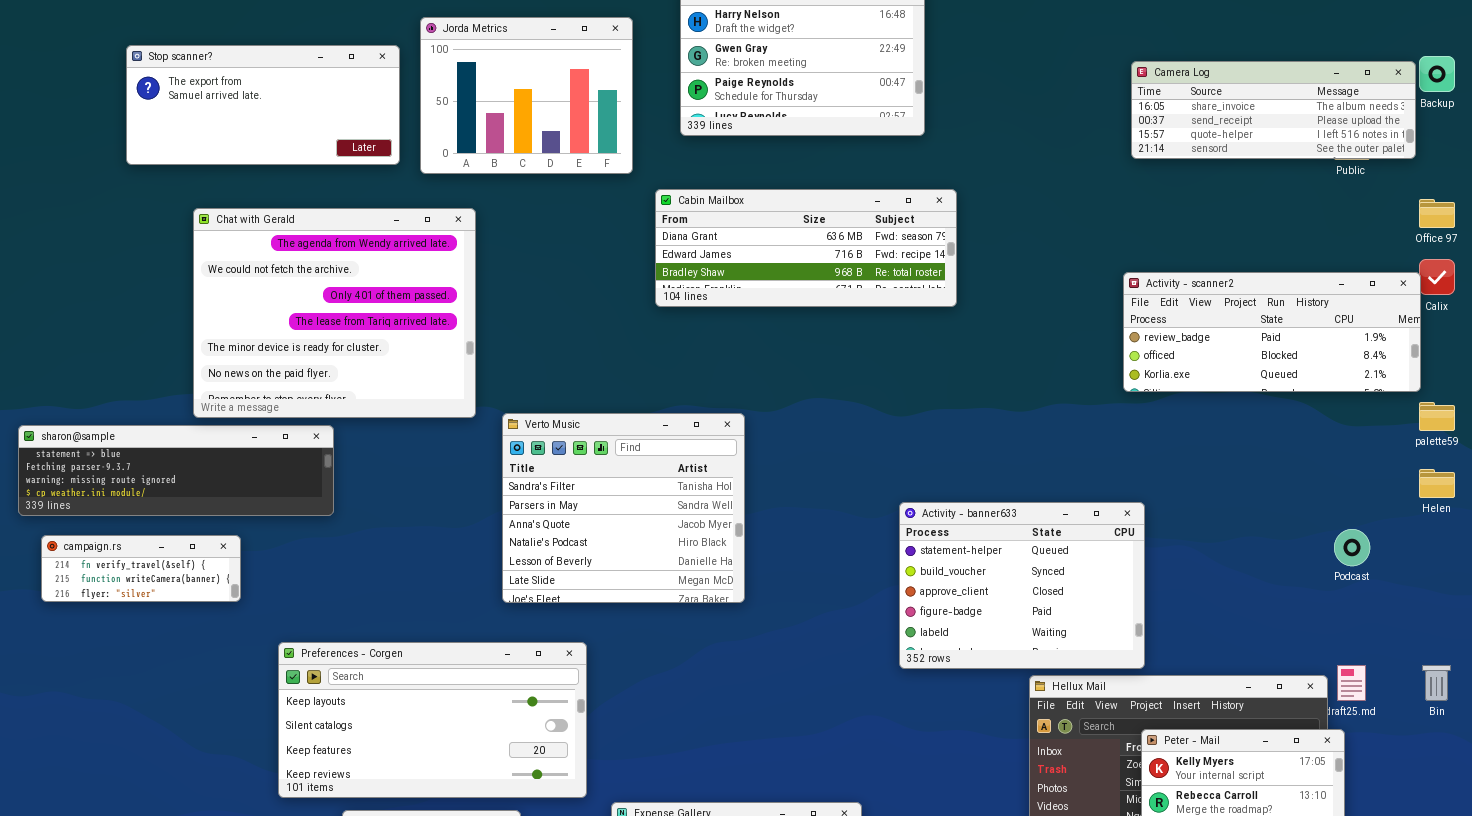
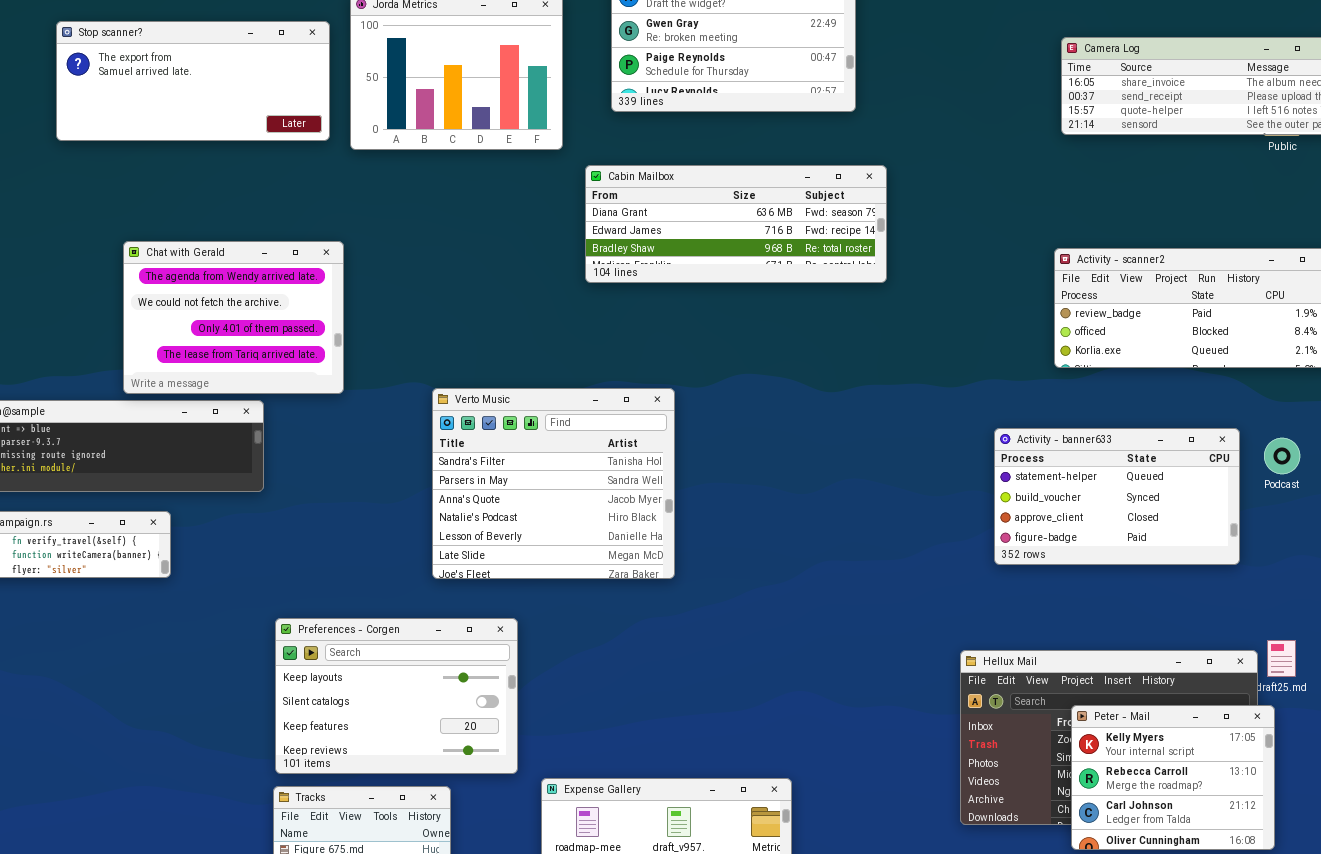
Chat with Gerald: [193,208,476,418] -> [123,241,344,394], resized
Activity - banner633: [899,502,1145,669] -> [994,428,1240,565], moved, resized
Podcast: [1334,529,1370,566] -> [1264,438,1300,474], moved
Preferences - Corgen: [278,642,587,798] -> [275,618,518,774], resized

